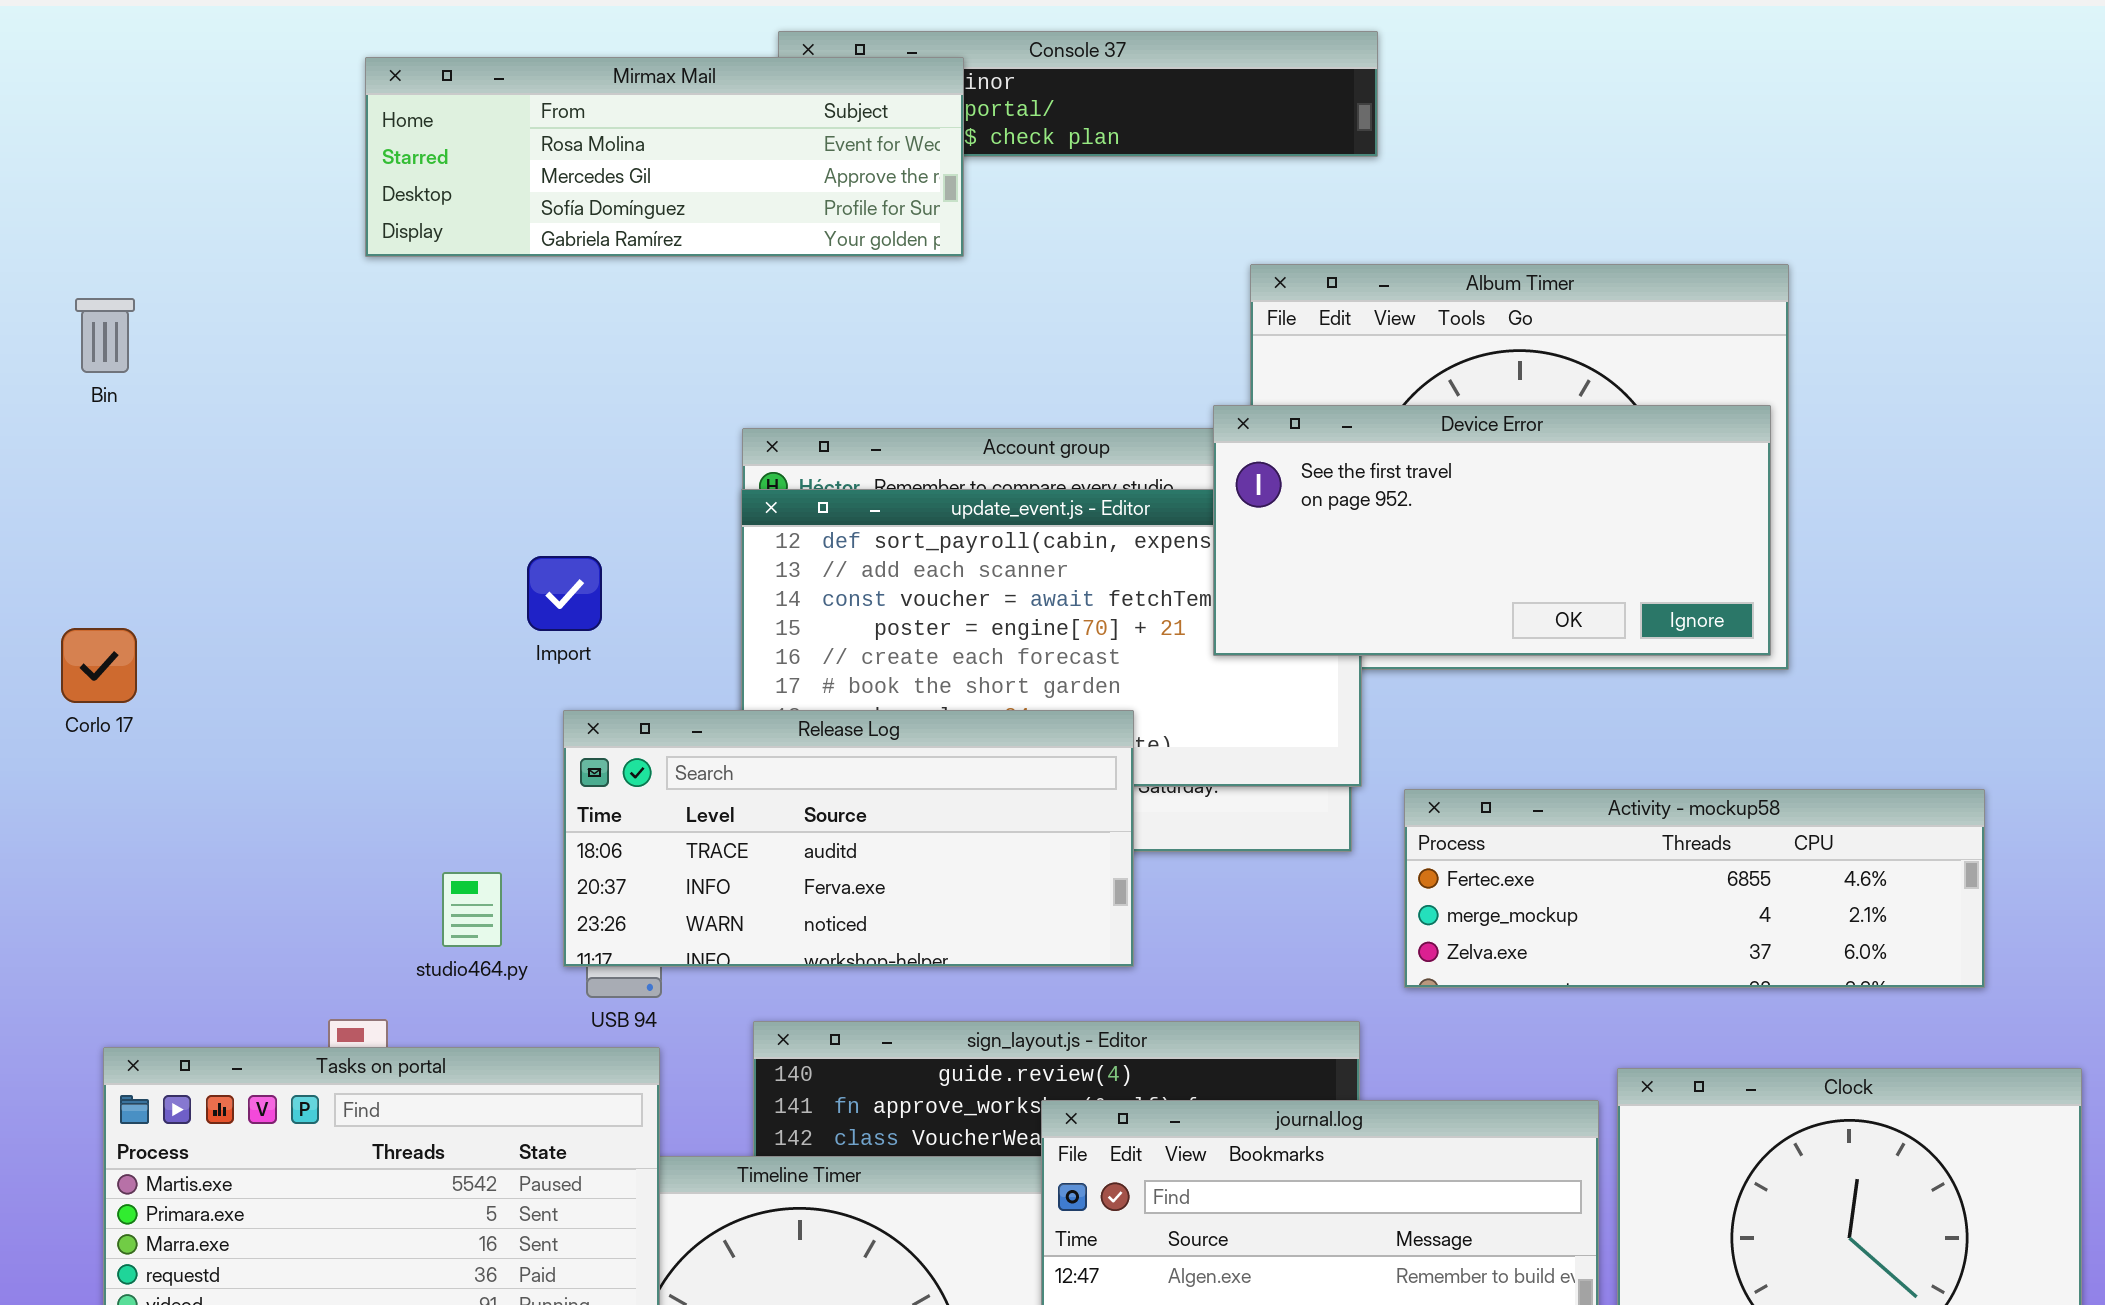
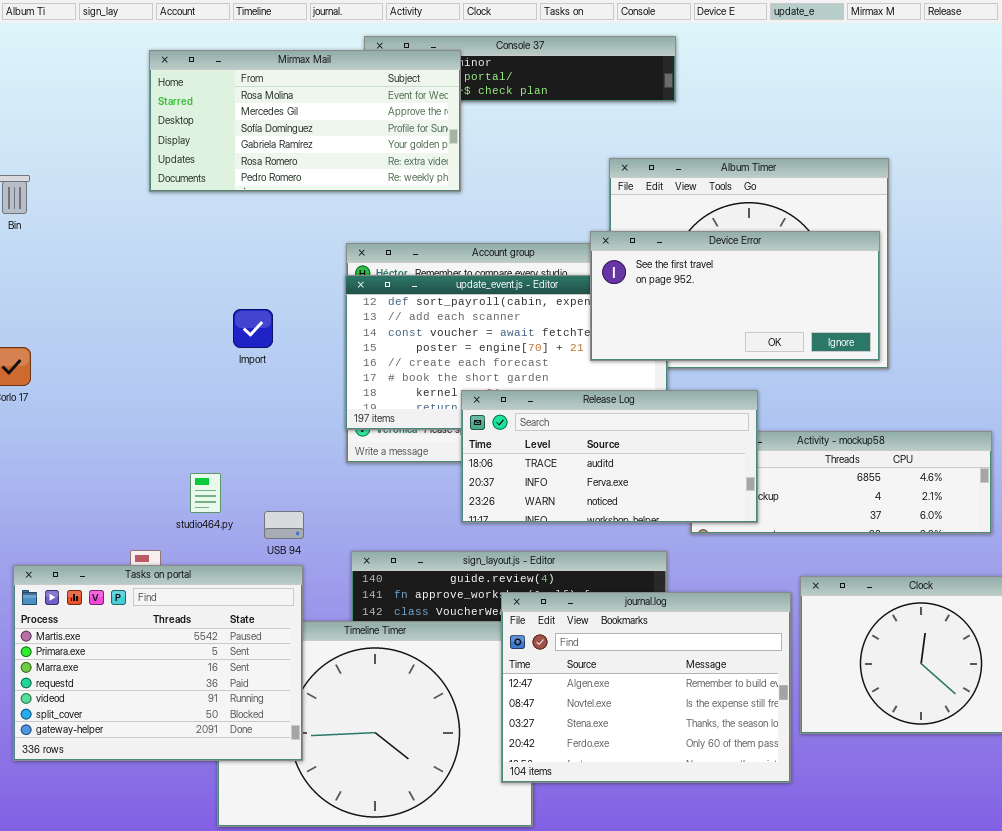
Mirmax Mail: [365,57,964,257] -> [149,50,461,192], resized
Release Log: [563,710,1134,967] -> [461,390,758,523], moved

